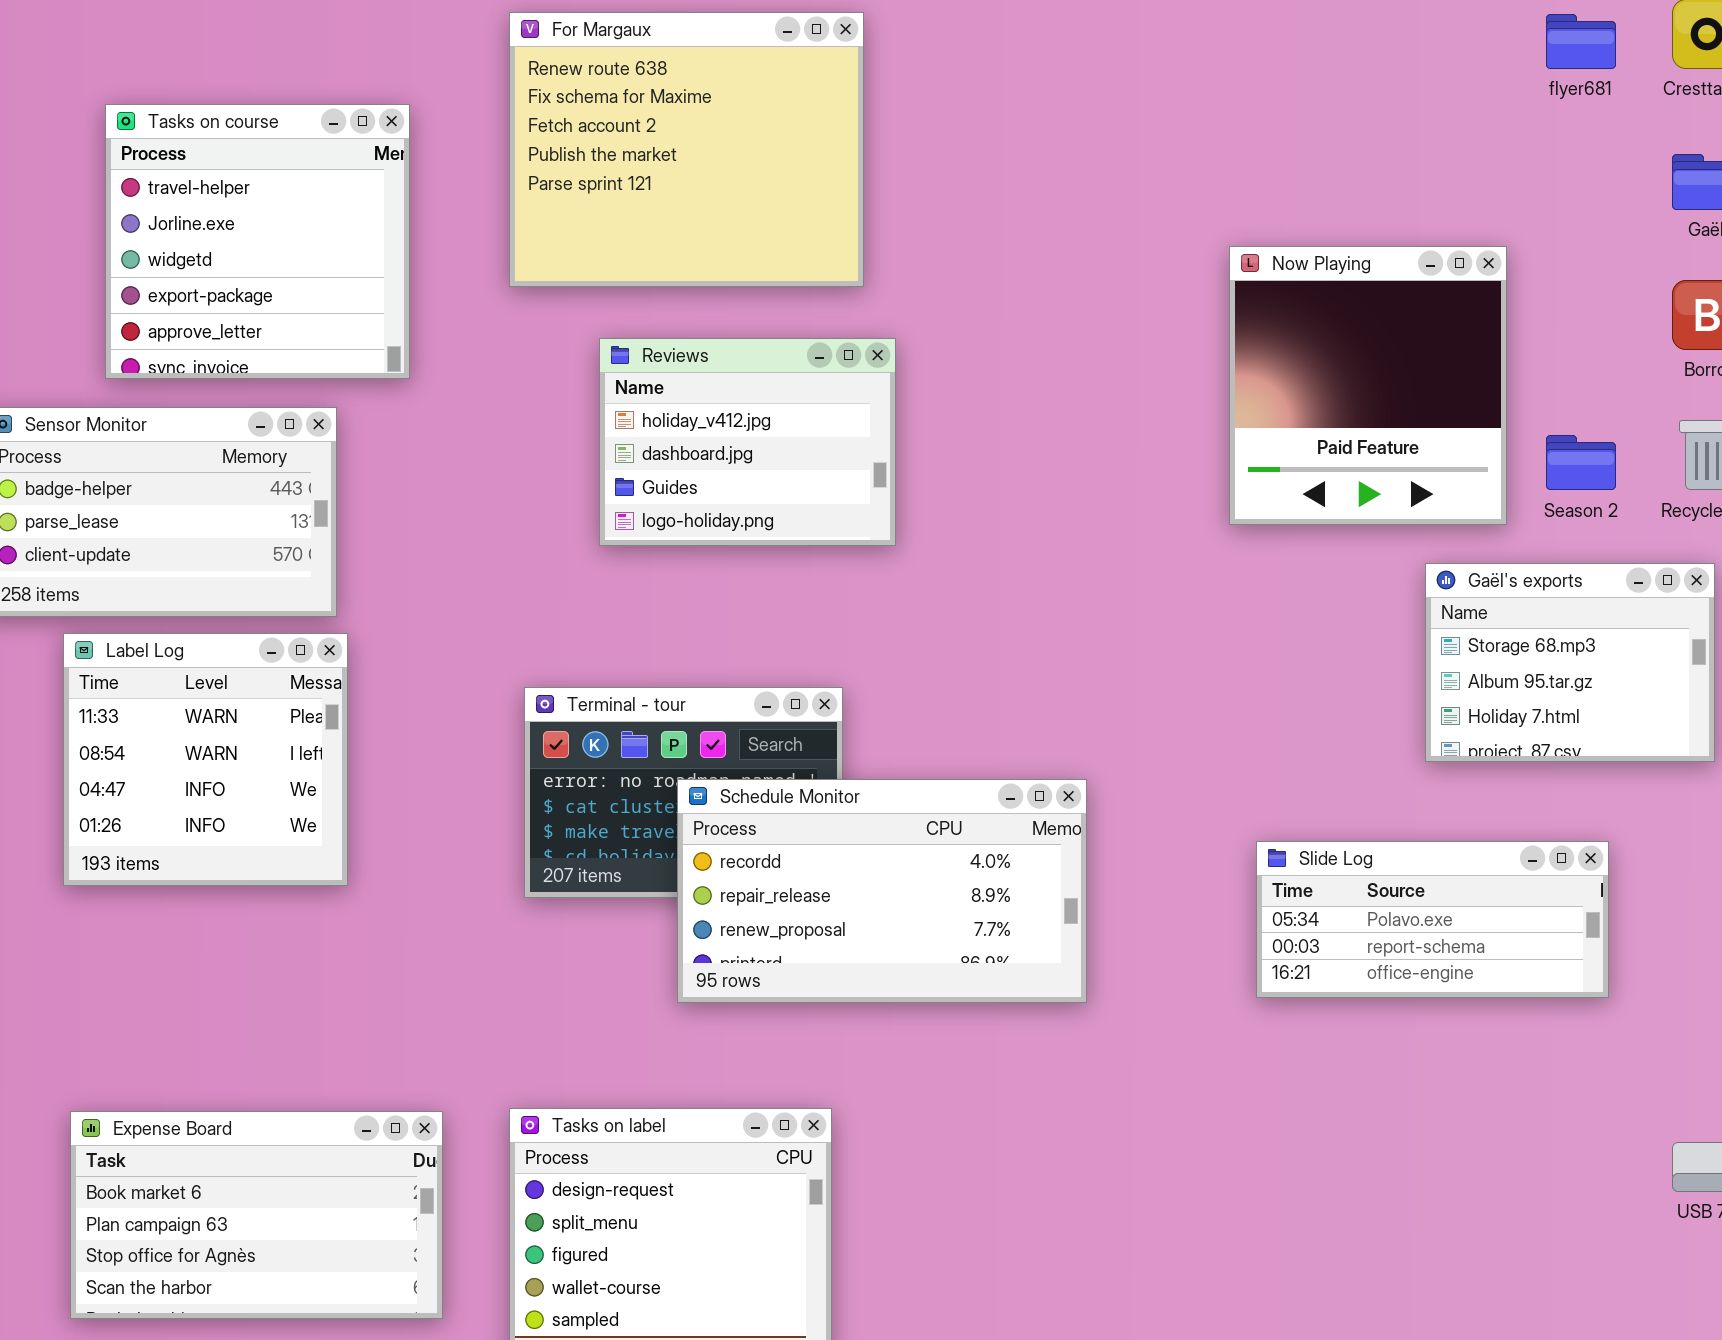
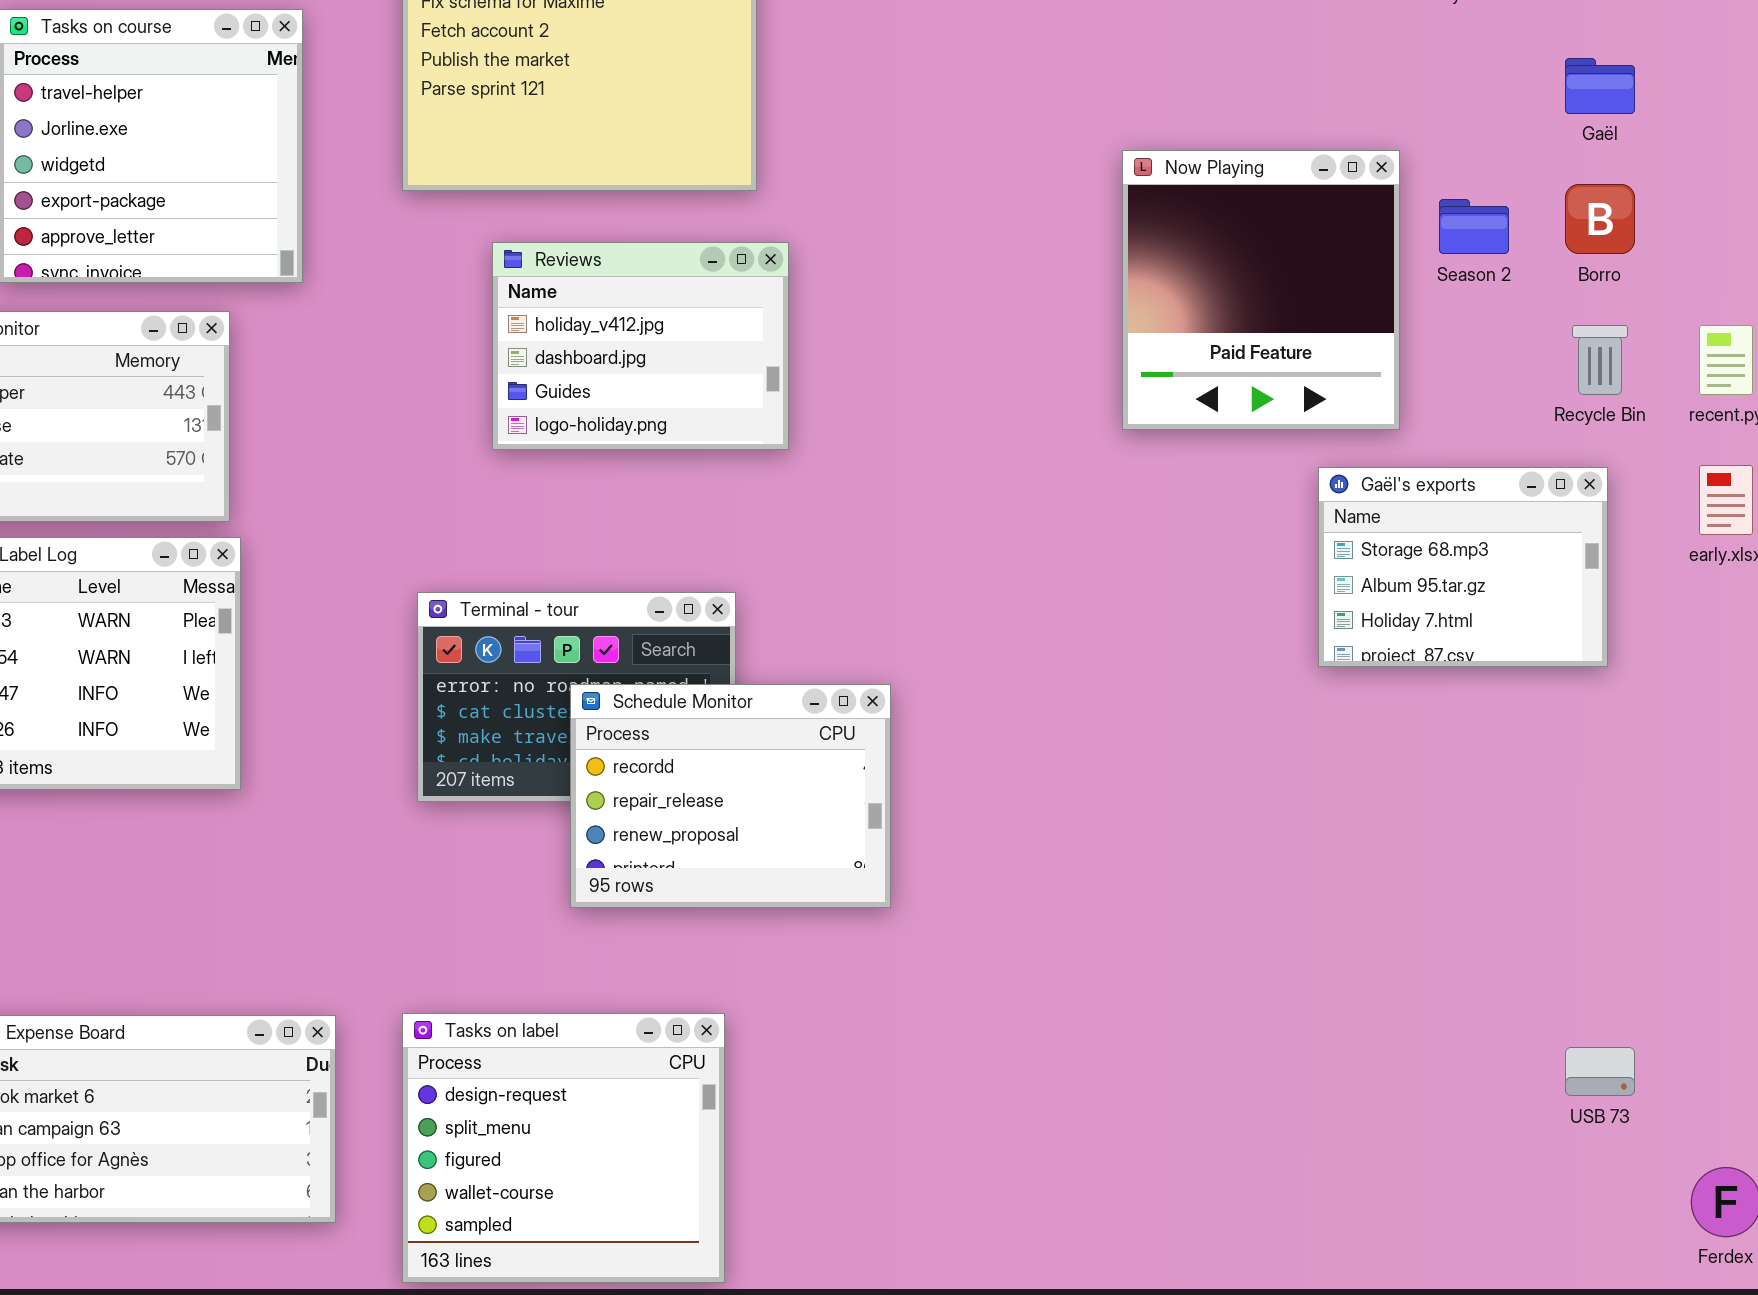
Season 2: [1546,435,1616,490] -> [1439,199,1509,254], moved
Schedule Monitor: [677,779,1087,1003] -> [570,684,891,908], resized
Slide Log: [1256,841,1609,998] -> none, closed

